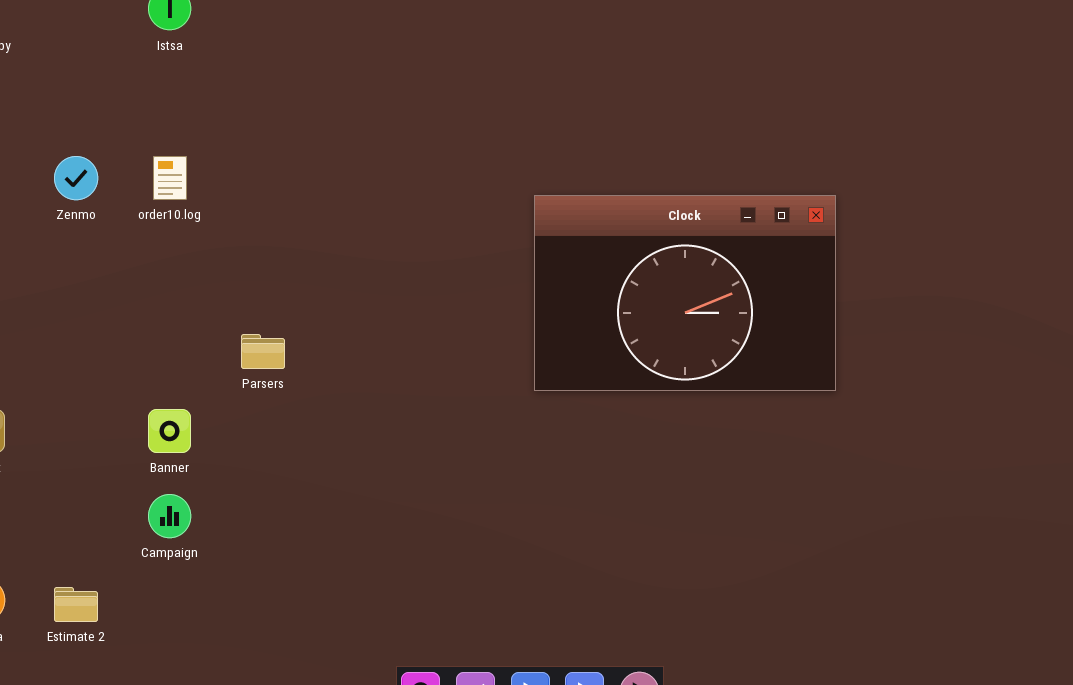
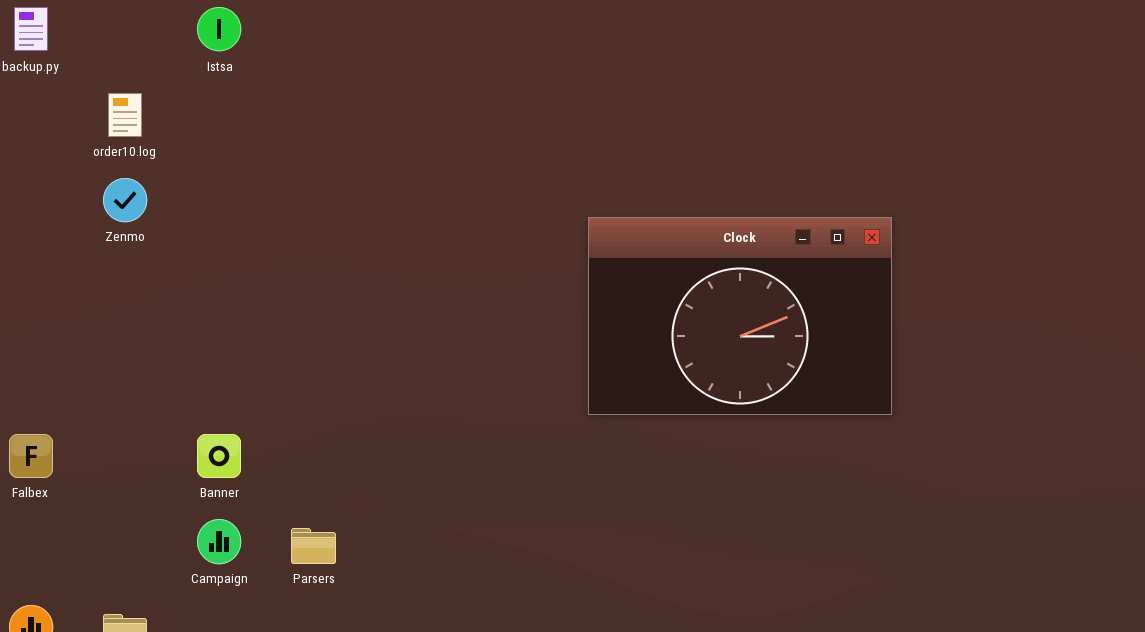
order10.log: [153,156,187,200] -> [108,93,142,137], moved
Parsers: [241,334,285,369] -> [291,528,336,564], moved

